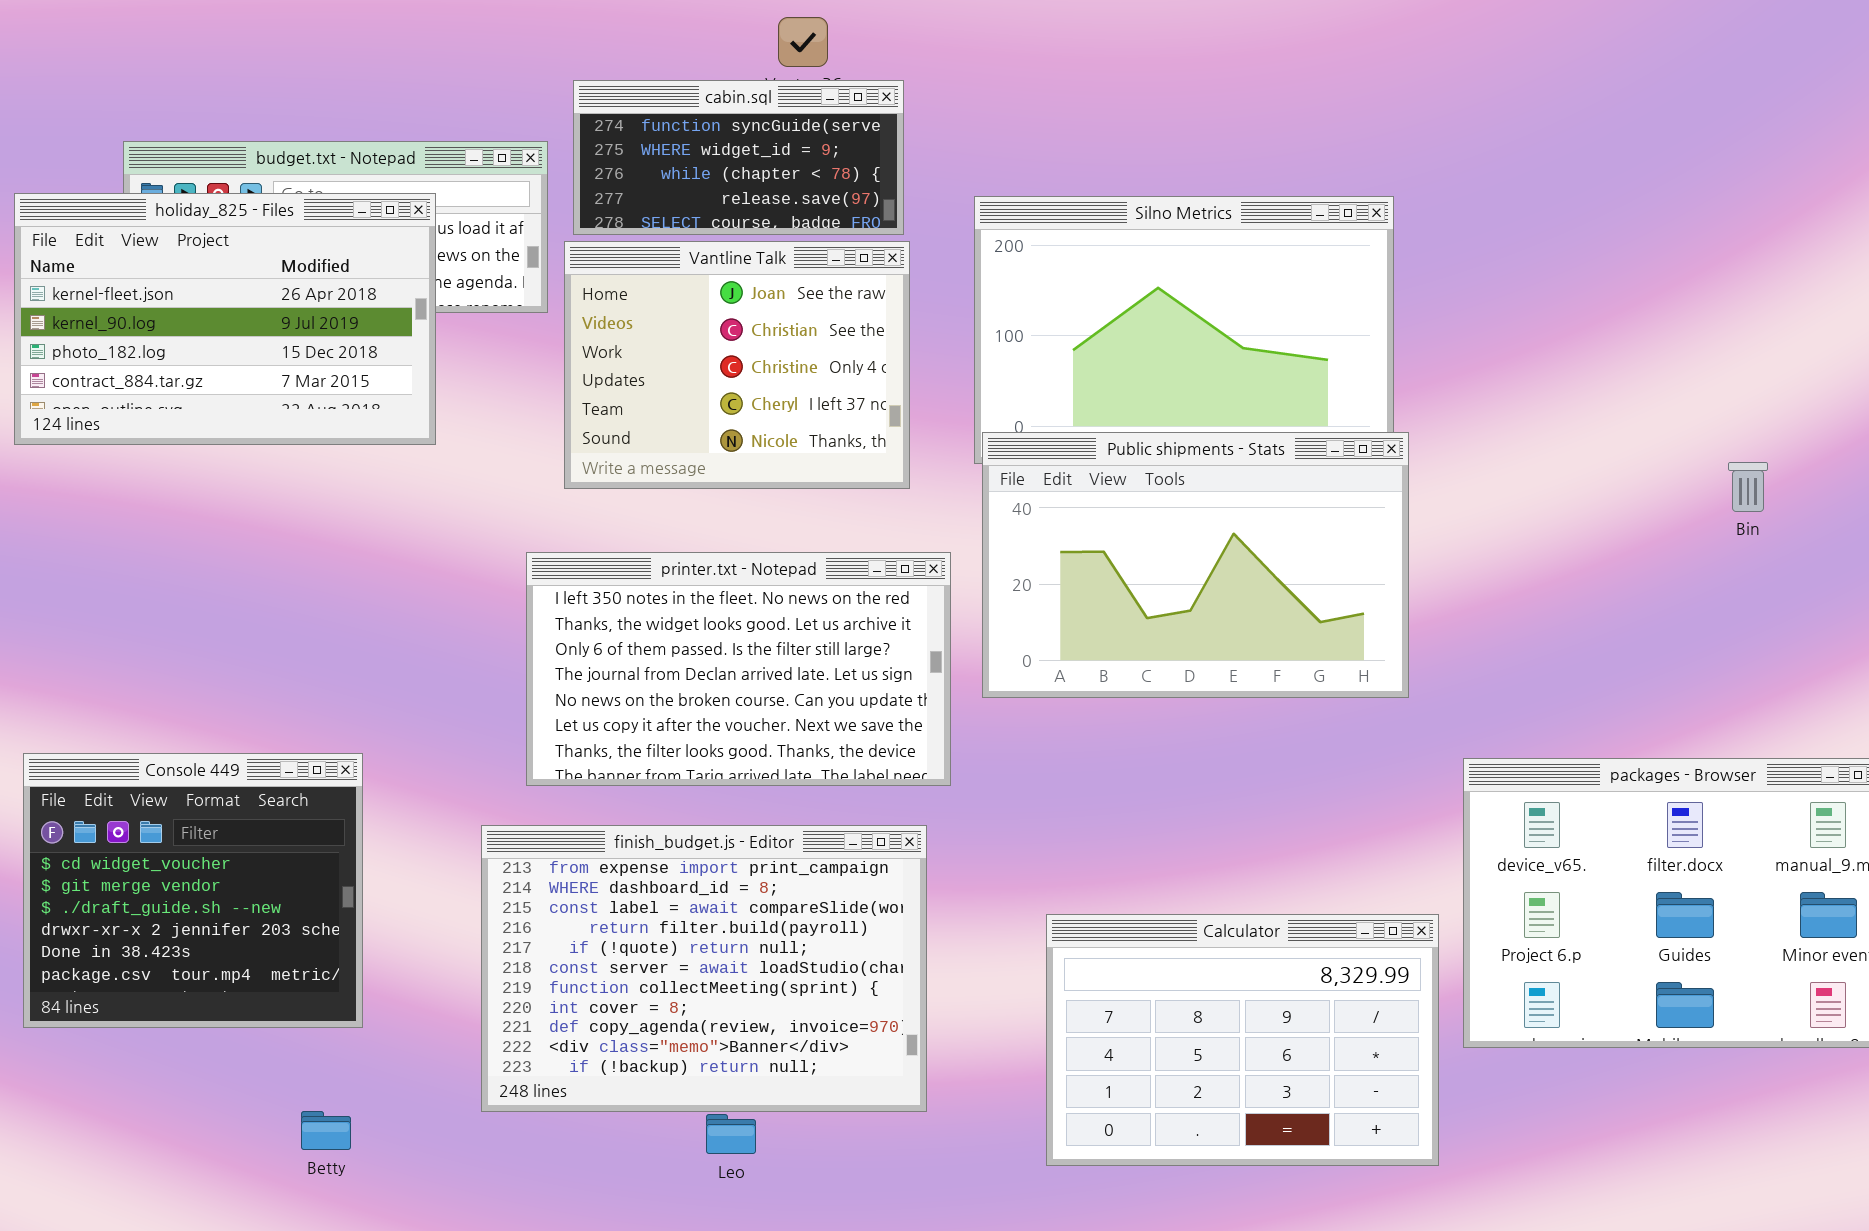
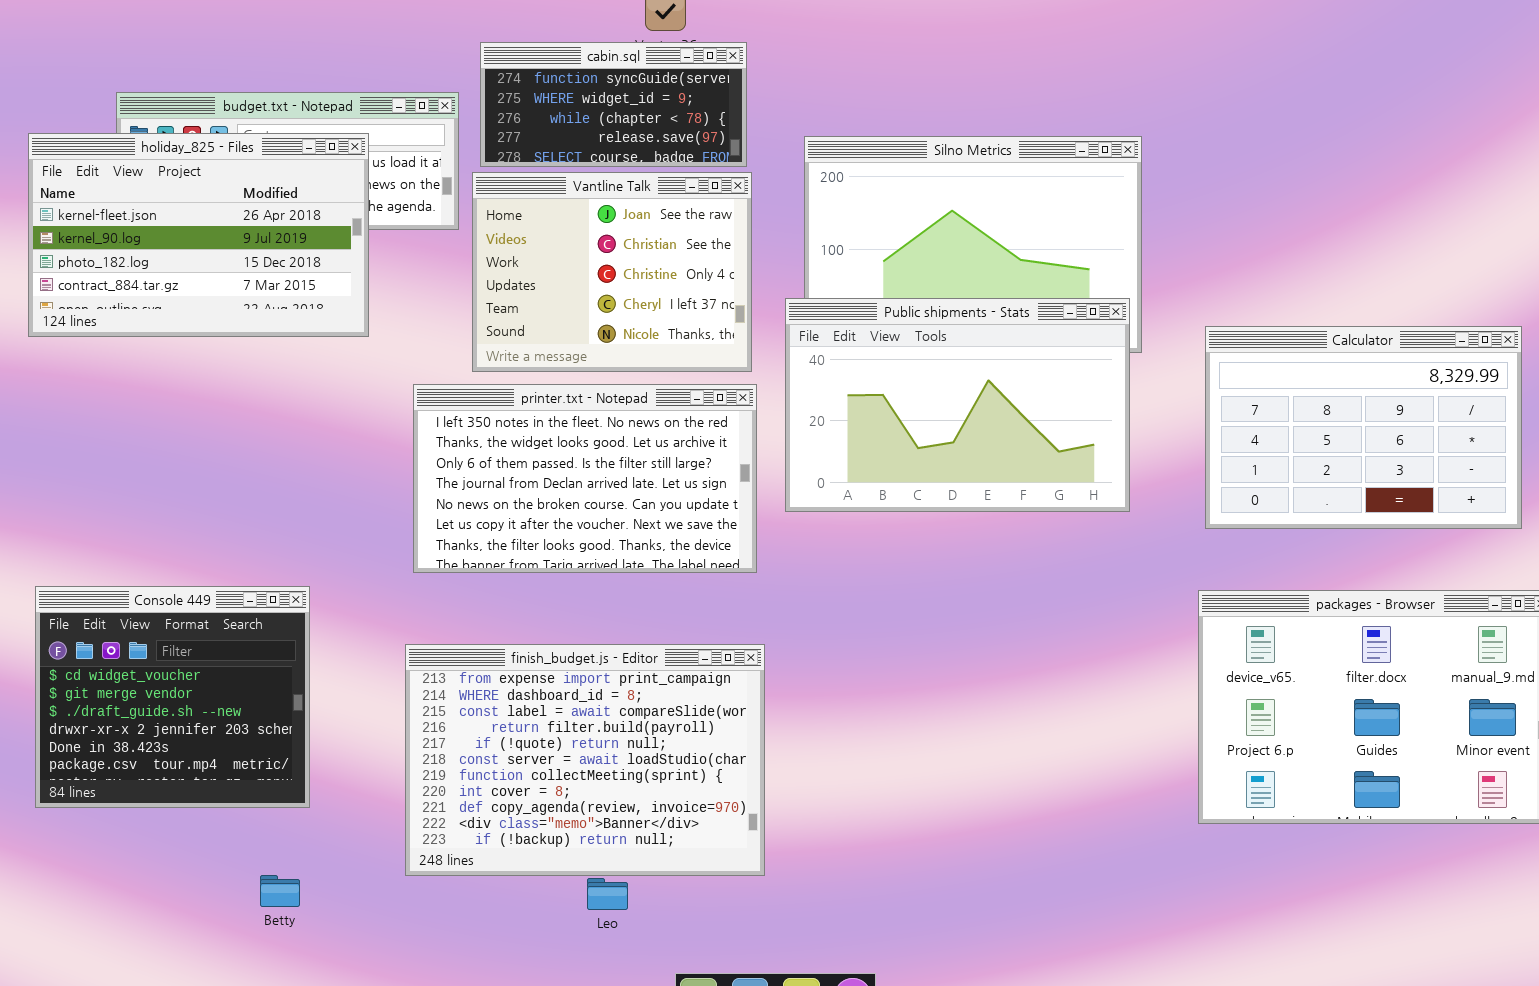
Public shipments - Stats: [982,432,1409,698] -> [785,298,1130,512], moved
printer.txt - Notepad: [526,552,951,786] -> [413,384,757,573], moved
Calculator: [1046,914,1439,1166] -> [1205,326,1522,529], moved

